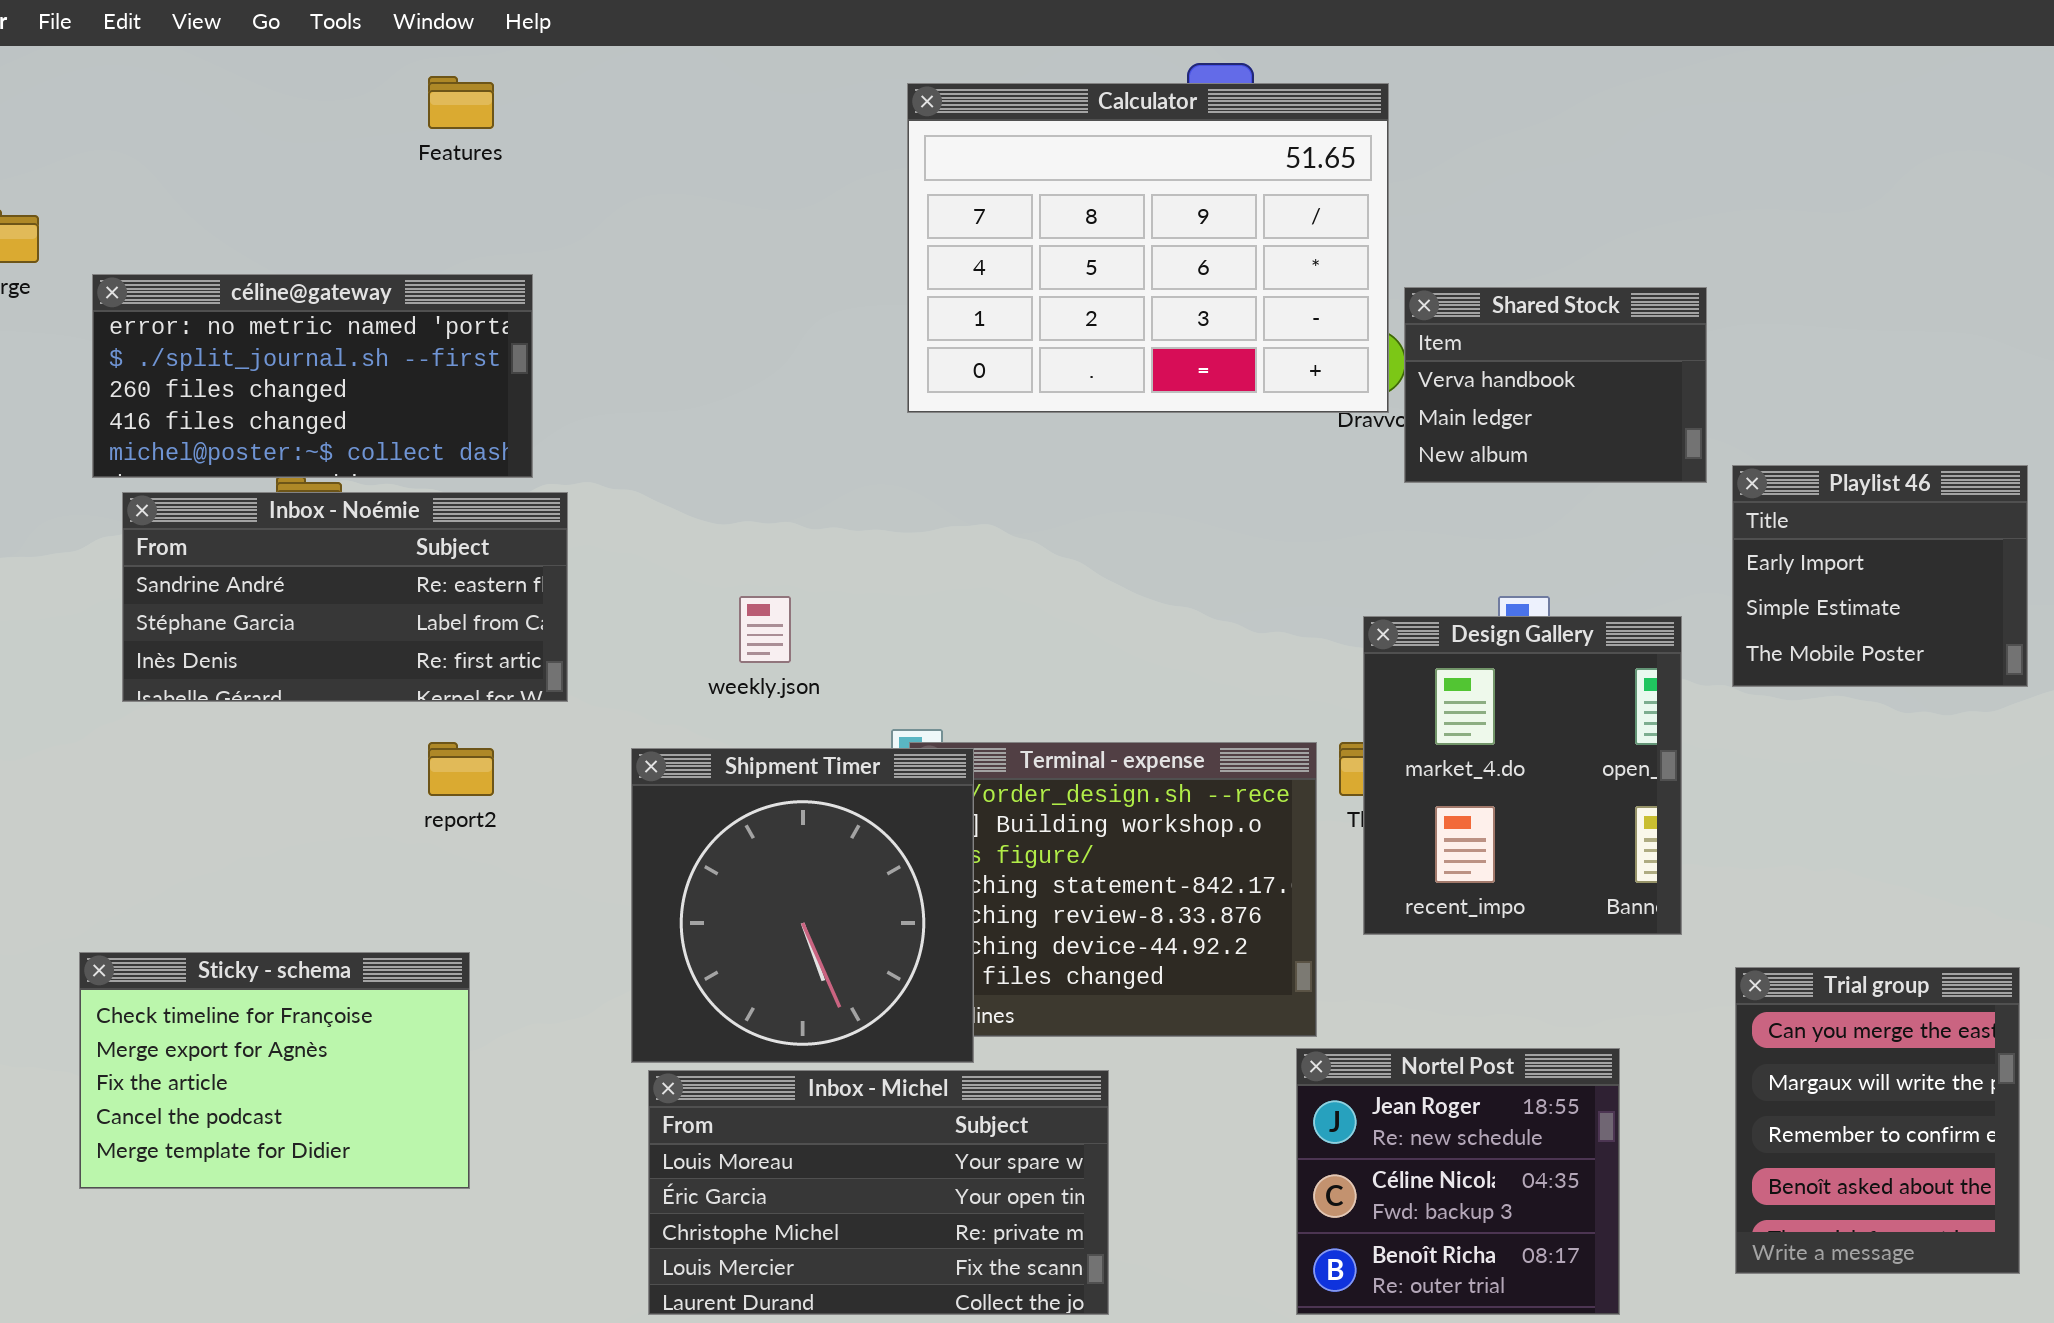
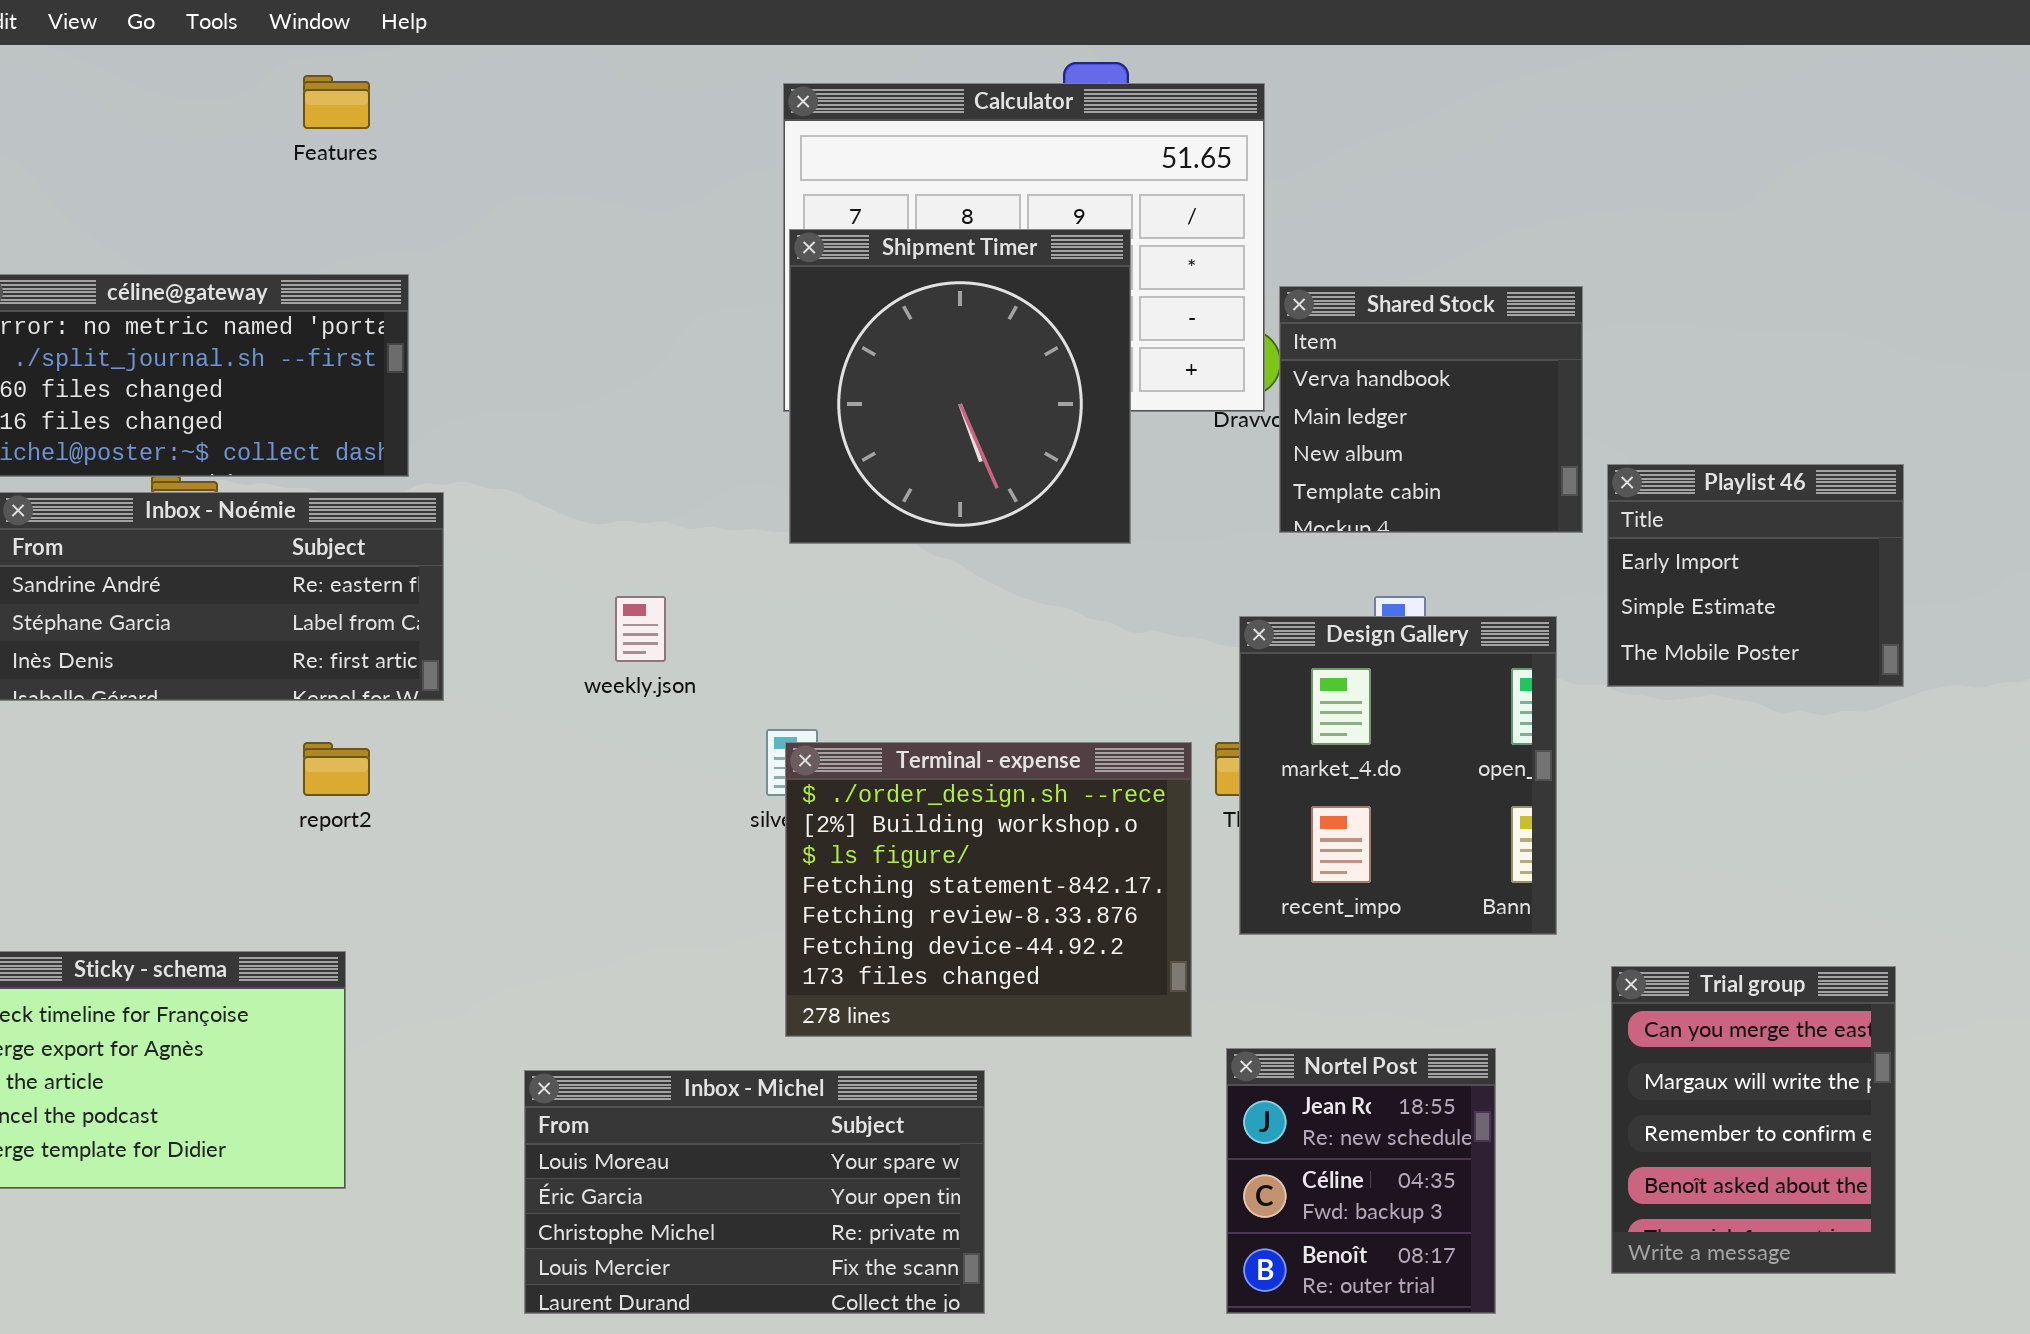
Shared Stock: [1404,287,1707,483] -> [1279,286,1583,533], resized
Shipment Timer: [631,748,974,1063] -> [789,229,1131,544], moved
Nortel Post: [1296,1048,1620,1315] -> [1226,1048,1496,1314], resized

